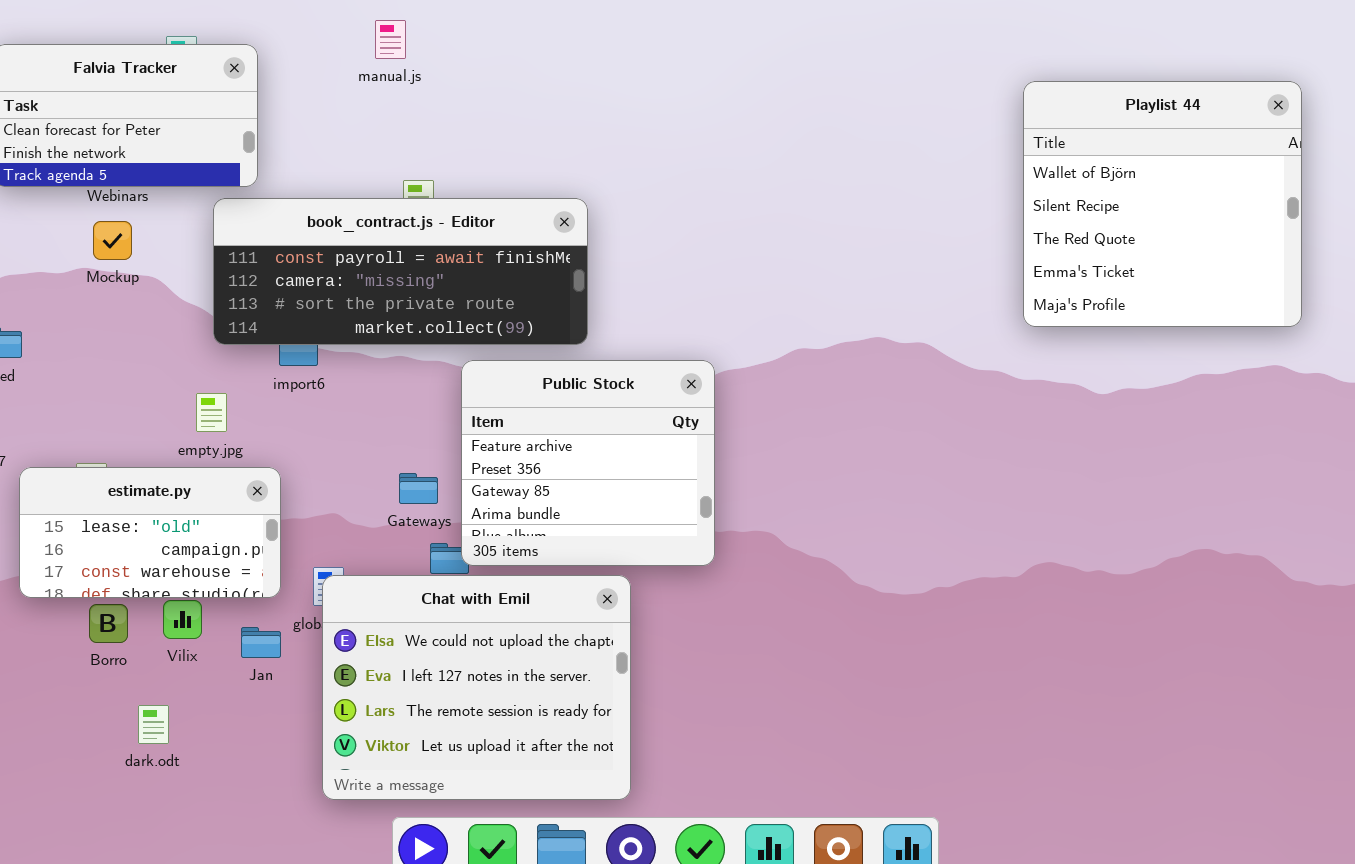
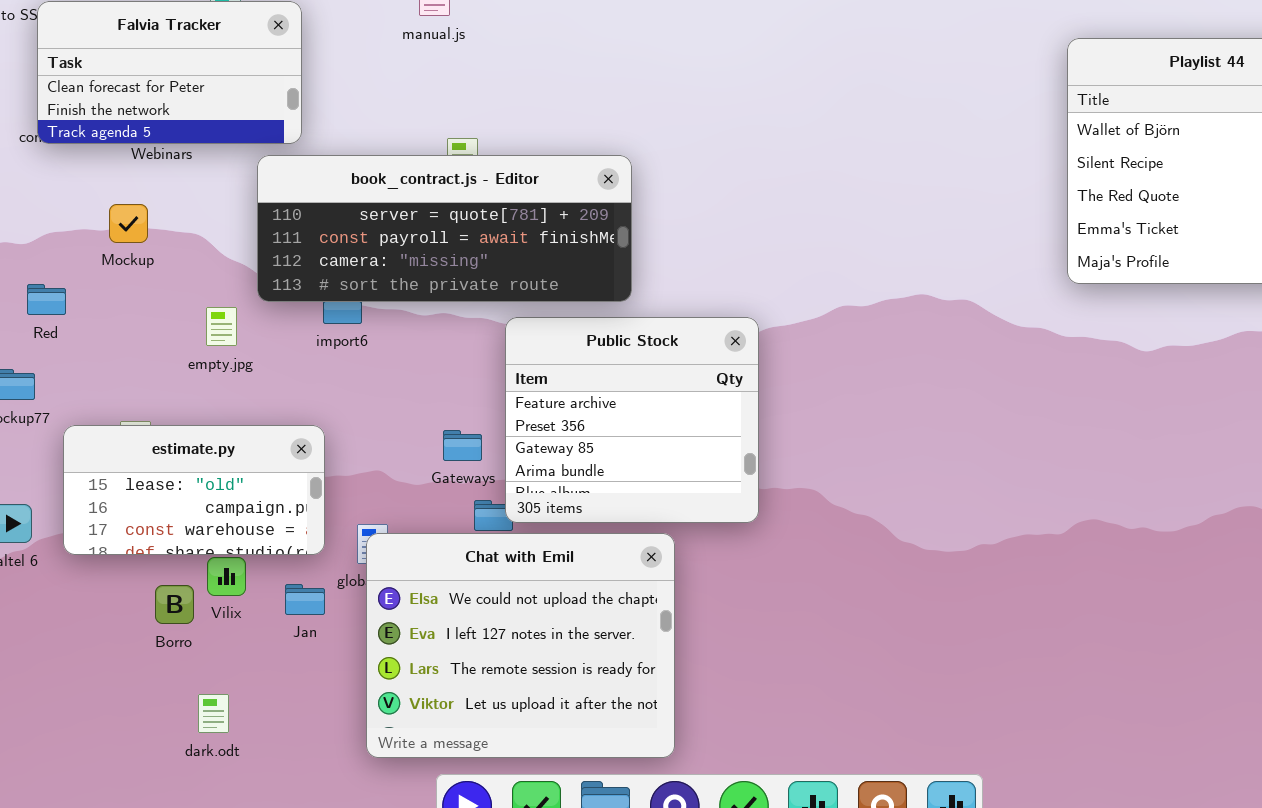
book_contract.js - Editor: [213,198,588,345] -> [257,155,632,302], scrolled up 1 row
Mockup: [93,221,132,260] -> [109,204,148,243], moved
empty.jpg: [196,393,227,432] -> [206,307,237,346], moved
Borro: [89,604,128,643] -> [155,585,194,624], moved
dark.odt: [138,705,169,744] -> [198,694,229,733], moved

